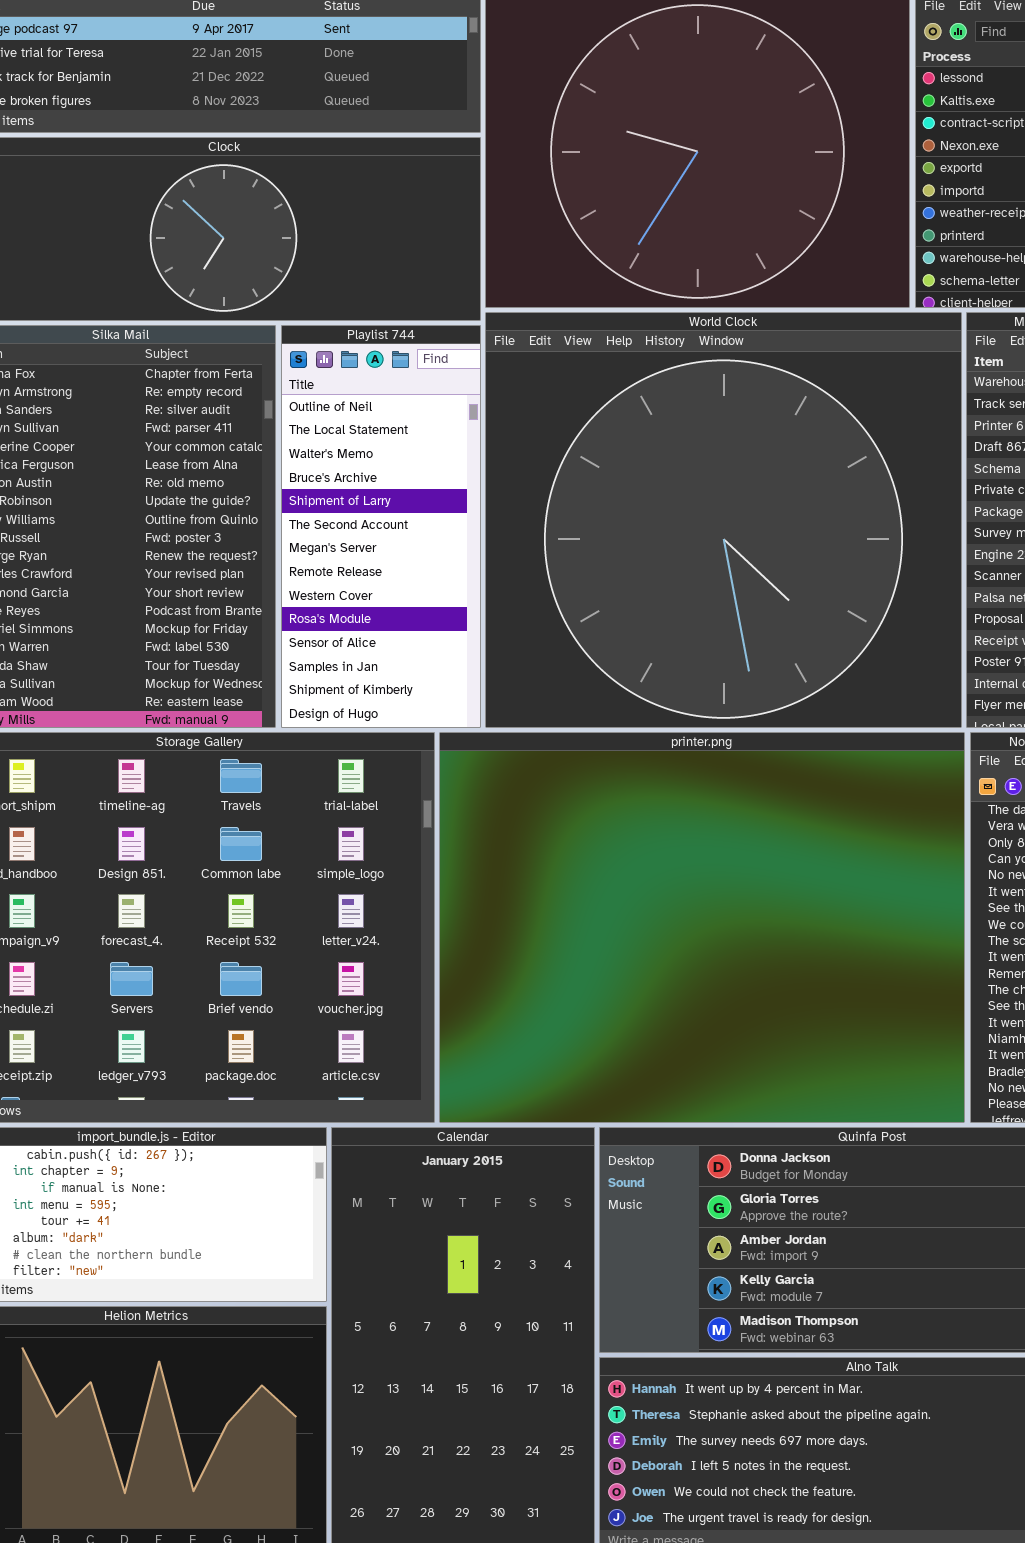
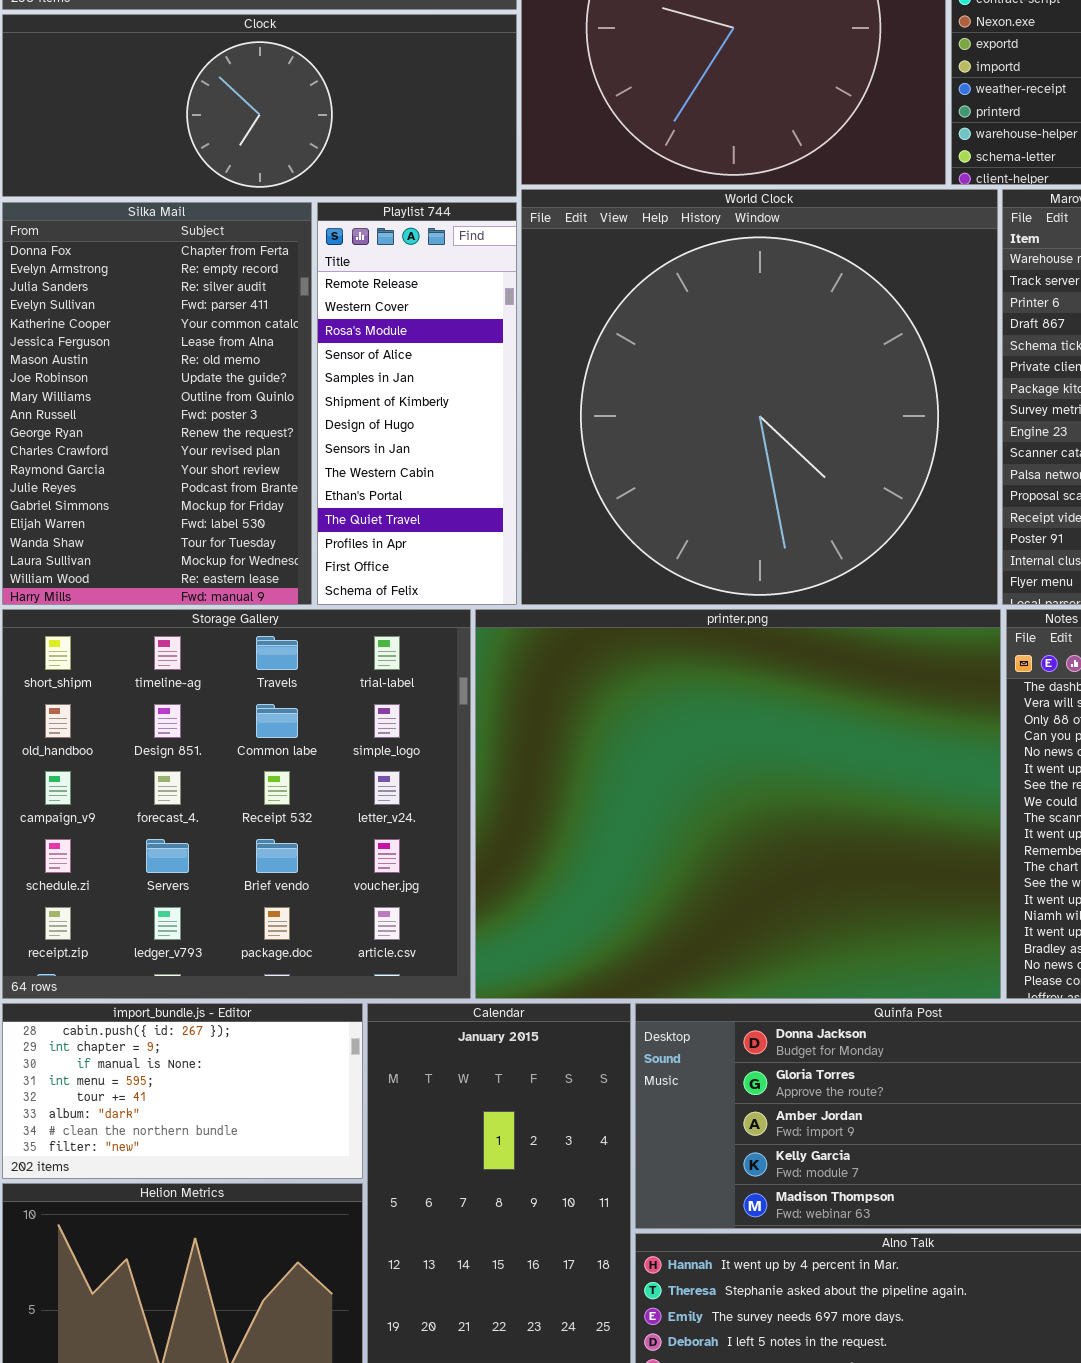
Playlist 744: [281,325,481,728] -> [317,202,517,605], scrolled down 7 rows

